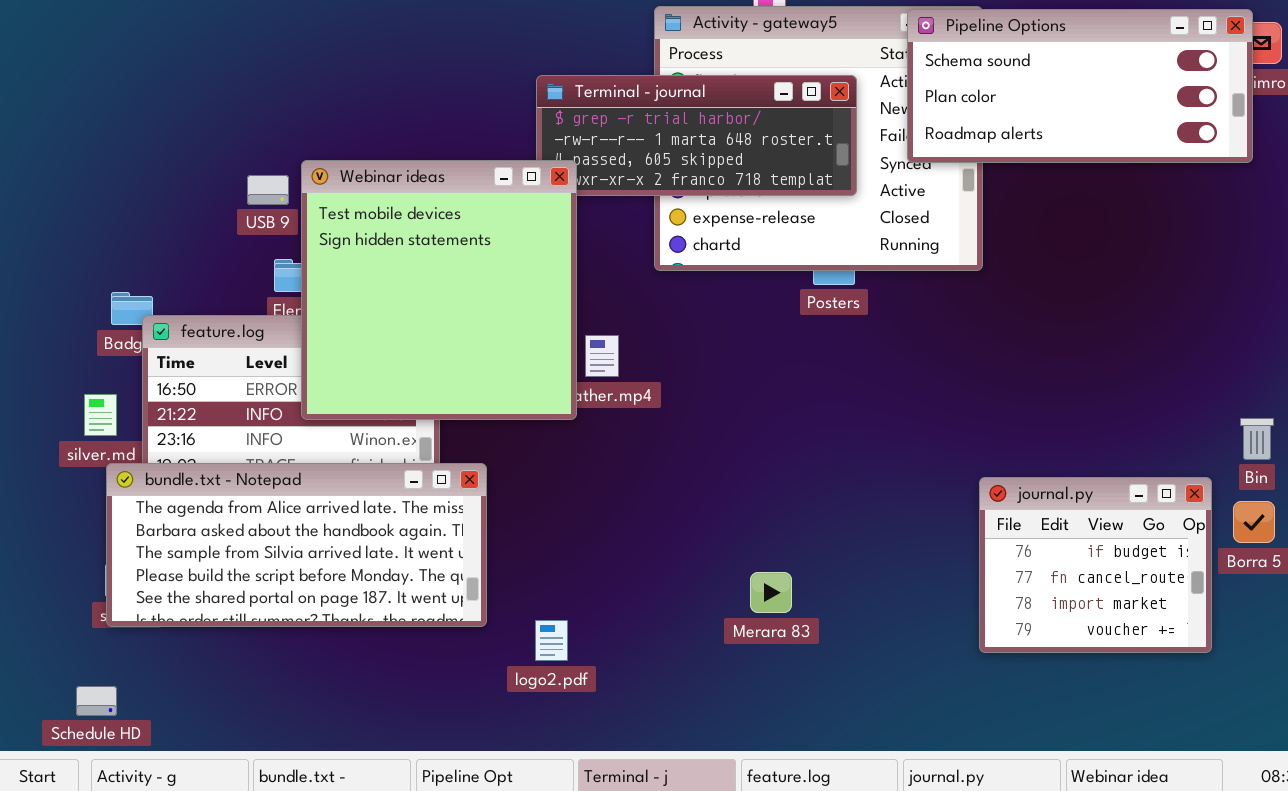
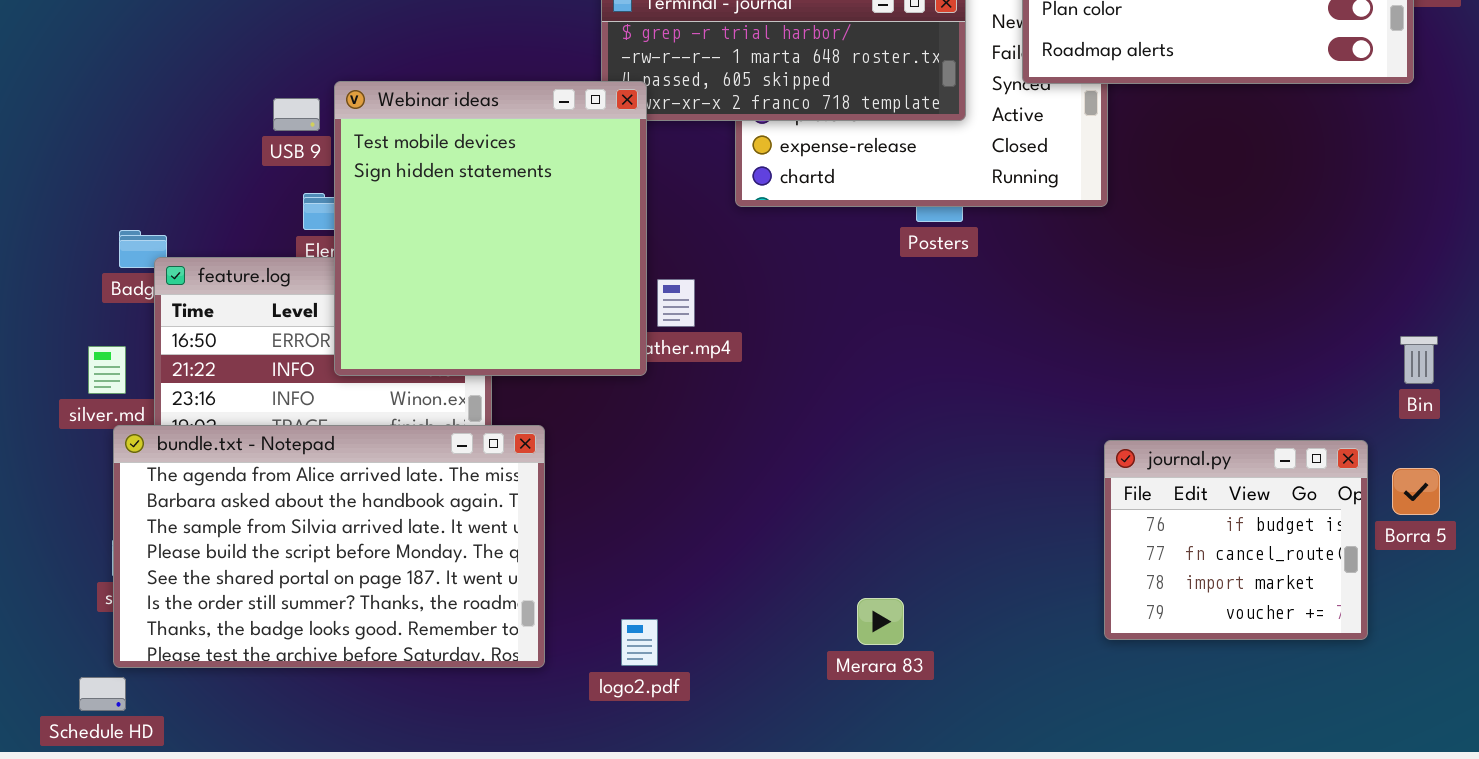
Bin: [1240,418,1274,460] -> [1400,336,1438,384], moved
bundle.txt - Notepad: [106,463,487,627] -> [113,425,545,668], resized
Merara 83: [750,572,792,613] -> [857,598,904,645], moved
logo2.pdf: [535,620,568,661] -> [621,619,658,666], moved

